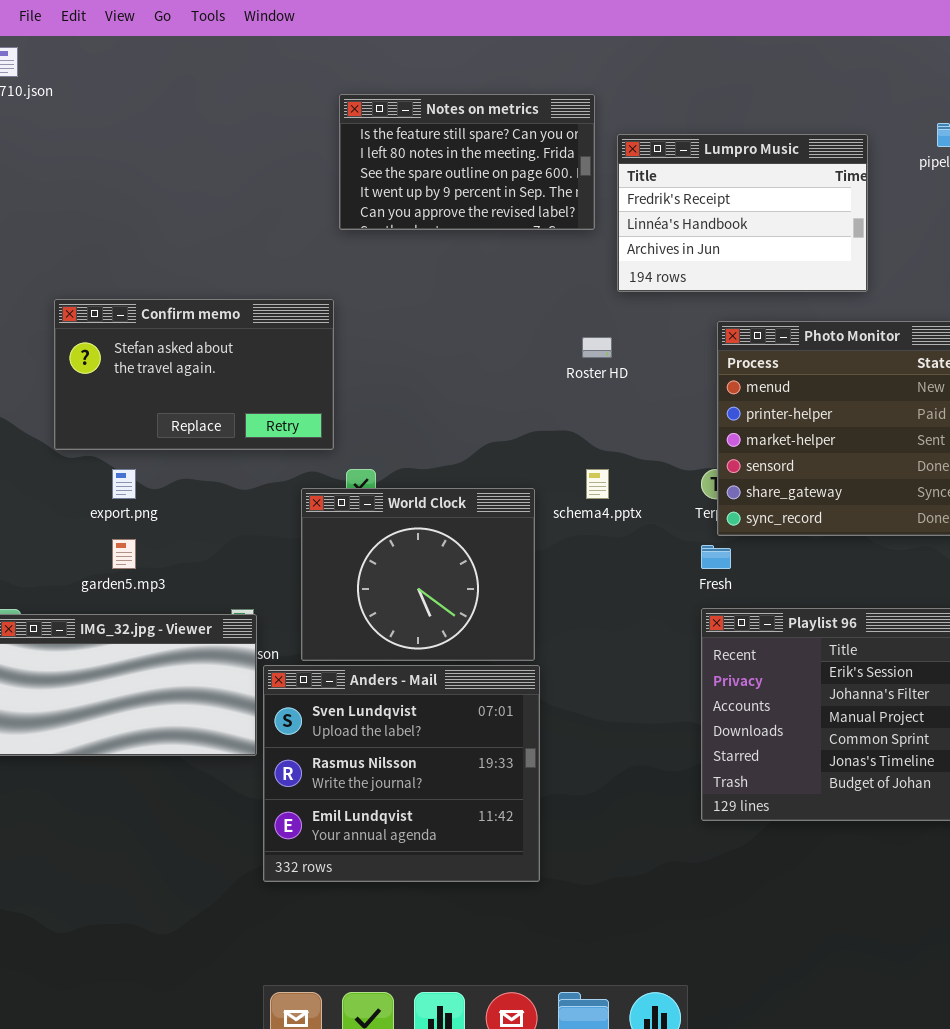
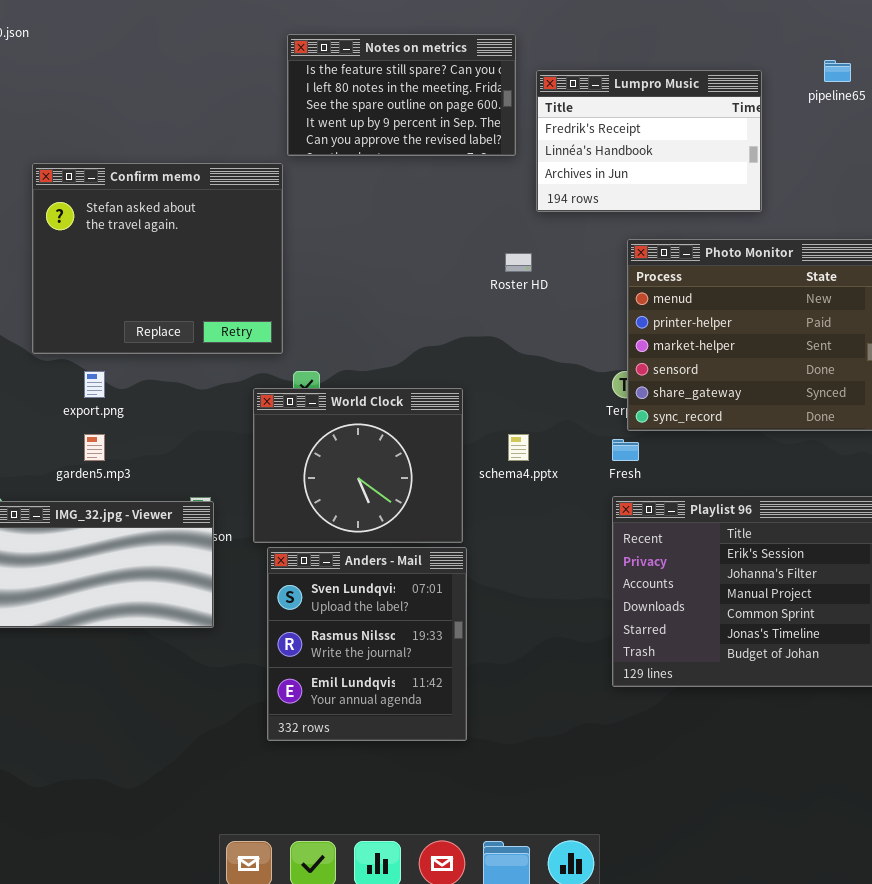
Confirm memo: [54,299,334,450] -> [32,163,283,354], resized
schema4.pptx: [586,469,609,499] -> [508,434,529,461], moved
Anders - Mail: [263,665,540,882] -> [267,547,467,741], resized

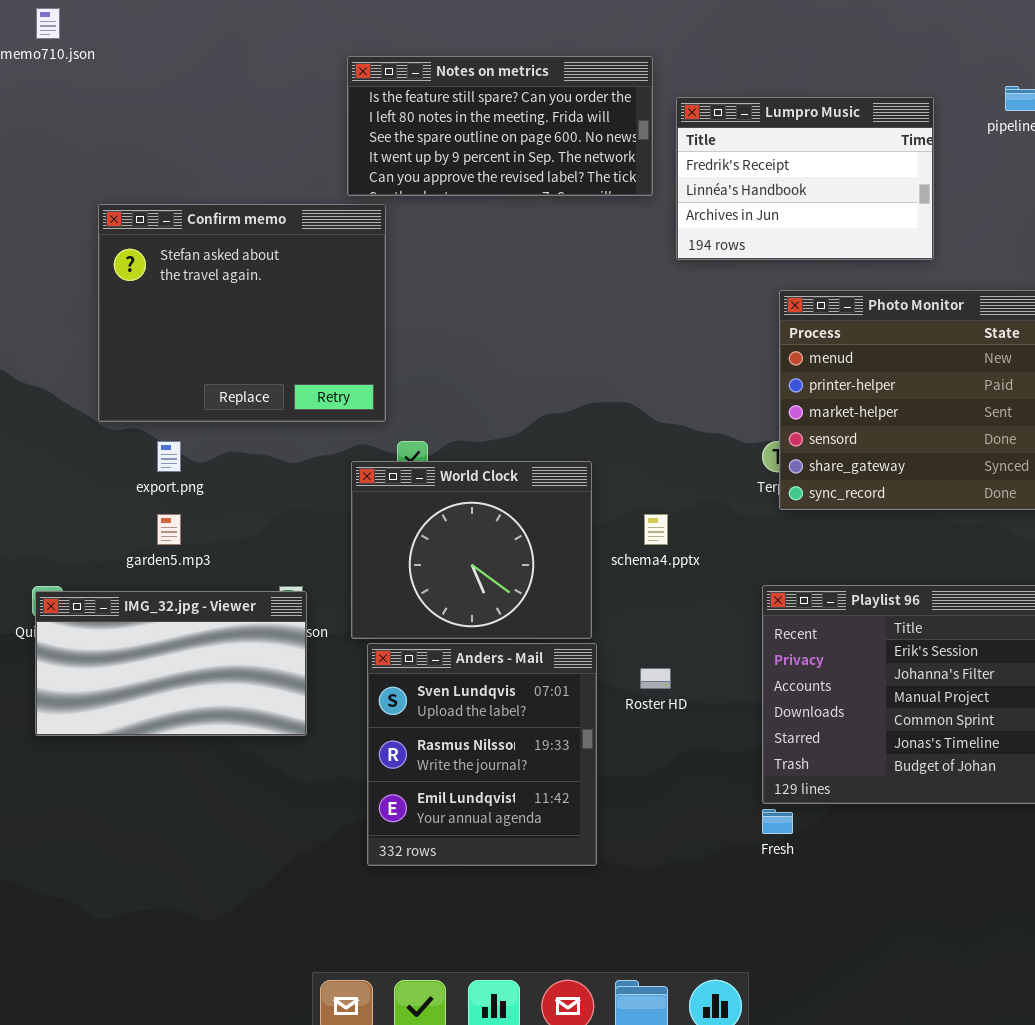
Notes on metrics: [287,34,516,156] -> [347,56,653,196], resized
Roster HD: [505,253,532,272] -> [640,668,671,689], moved
Fresh: [612,439,639,461] -> [762,809,793,834], moved

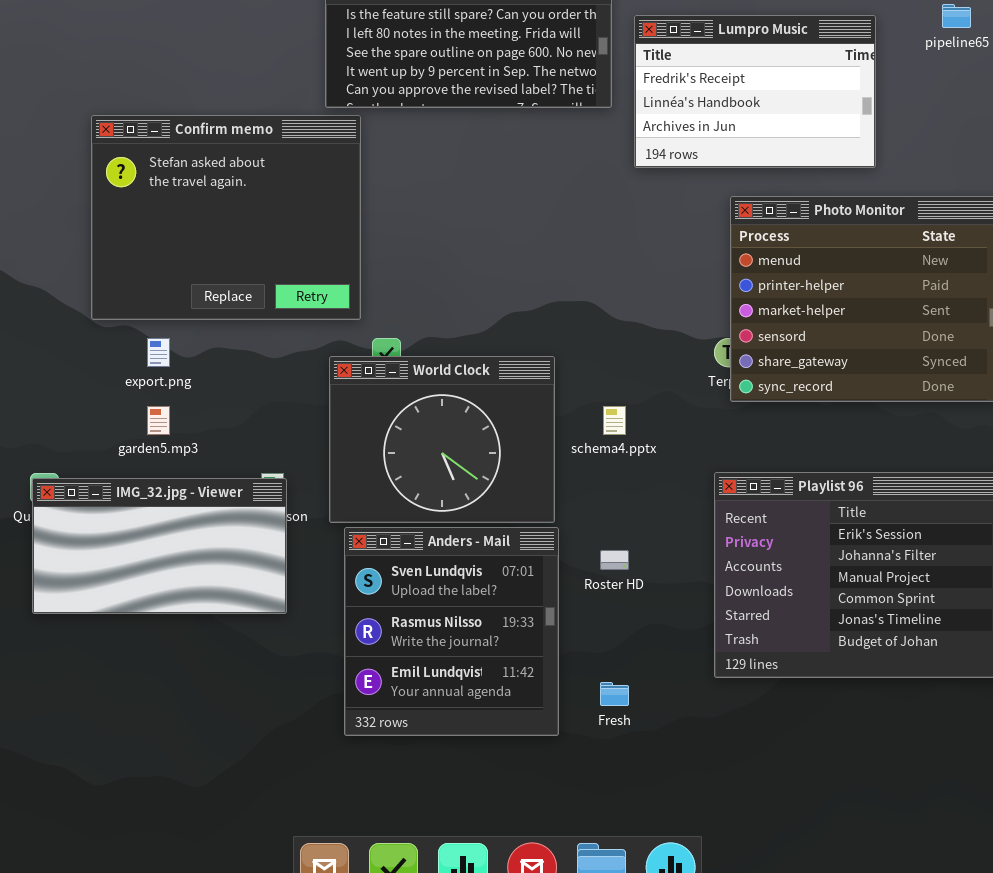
Fresh: [762,809,793,834] -> [600,682,629,706], moved

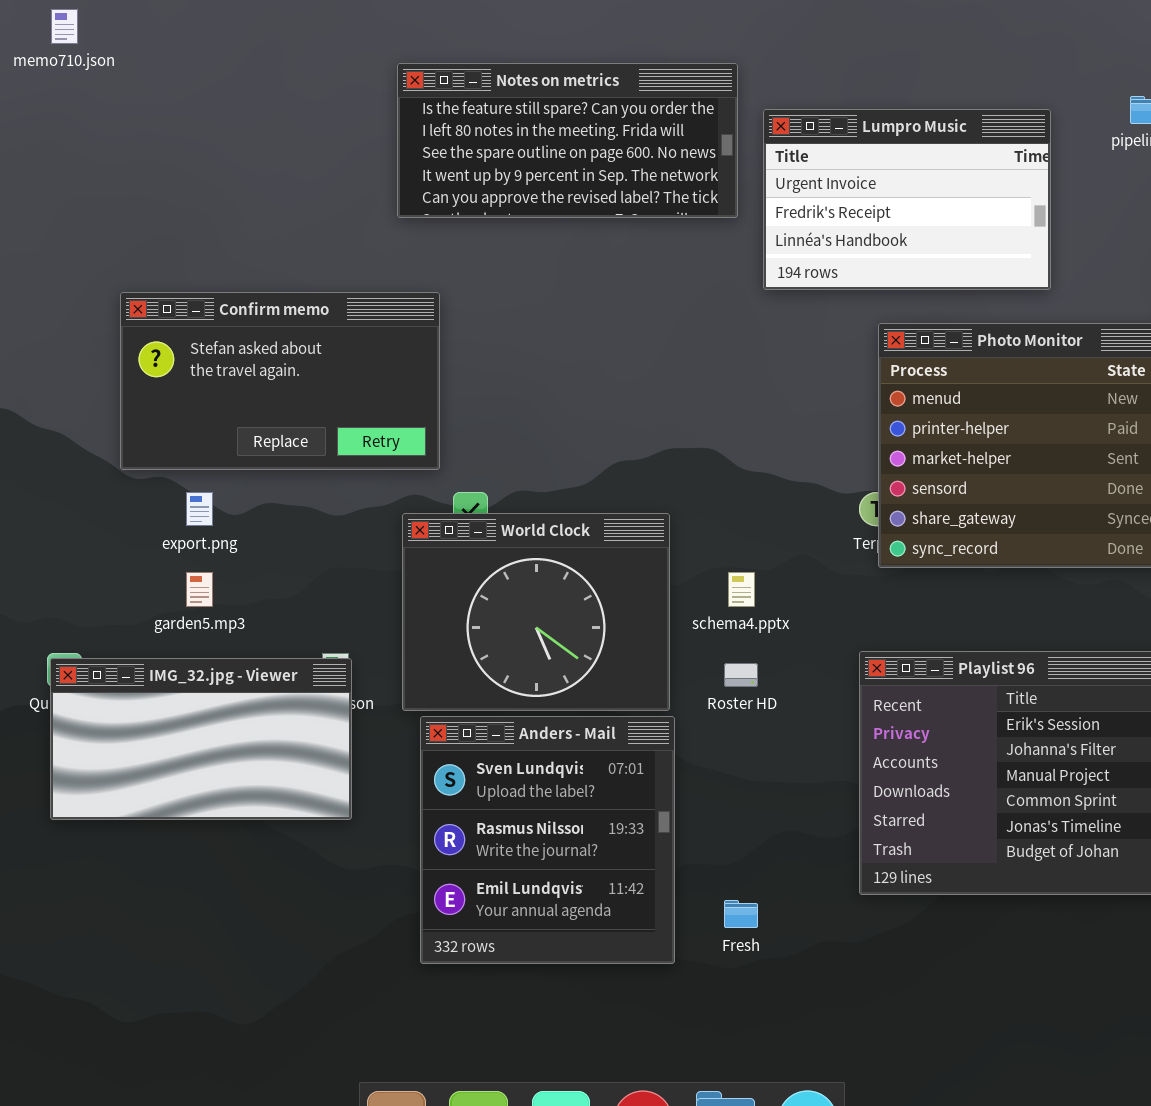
Lumpro Music: [634,15,876,168] -> [763,109,1051,290], scrolled up 1 row
Confirm memo: [91,115,361,320] -> [120,292,440,470], resized
Roster HD: [600,550,629,570] -> [724,663,758,687], moved

